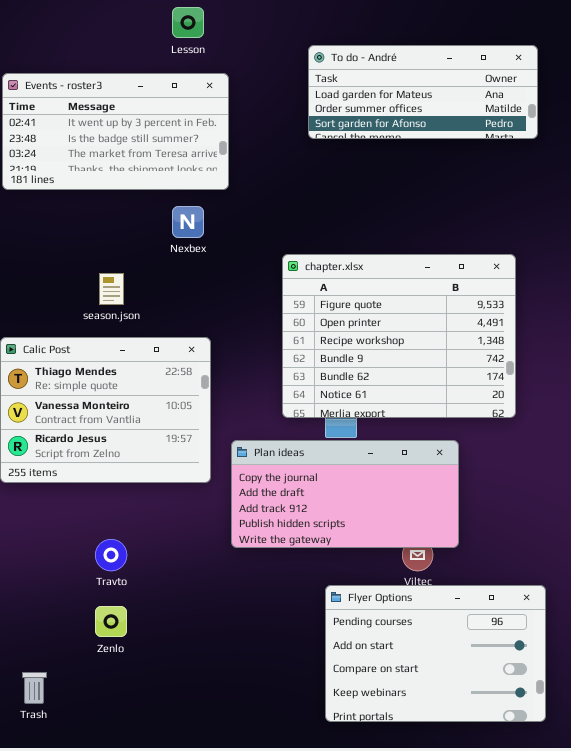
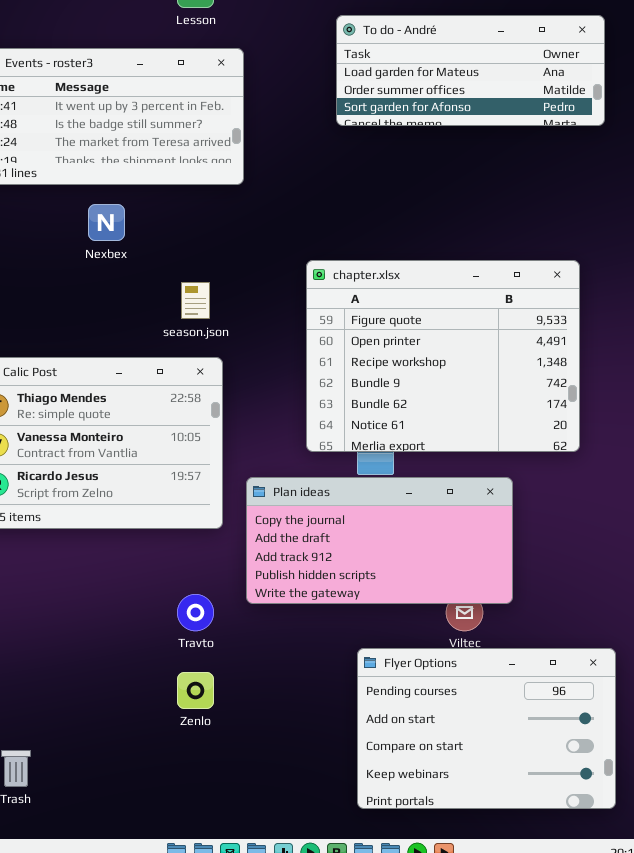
Nexbex: [172,206,204,238] -> [88,204,125,241], moved
season.json: [99,273,124,305] -> [181,282,210,319], moved
Travto: [95,539,127,571] -> [177,594,214,631], moved
Zenlo: [95,606,127,637] -> [177,672,214,709], moved

